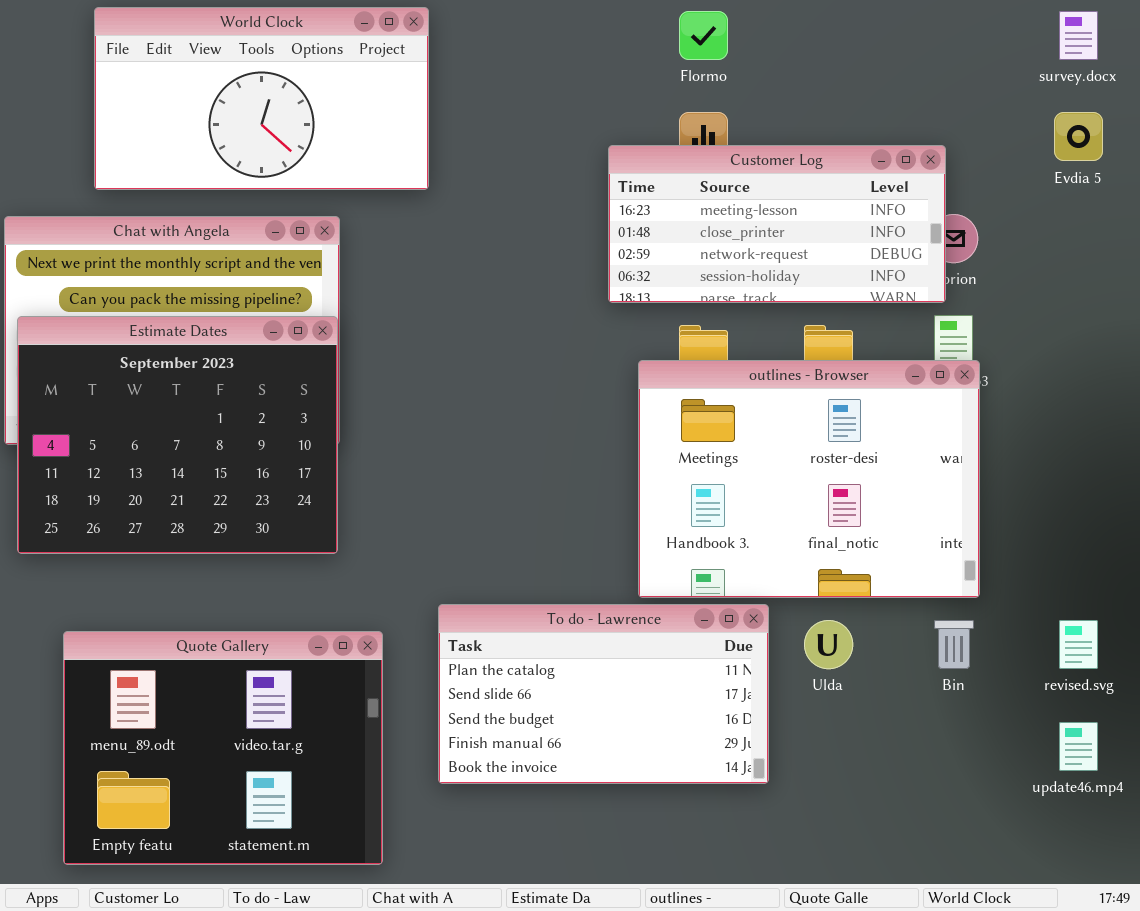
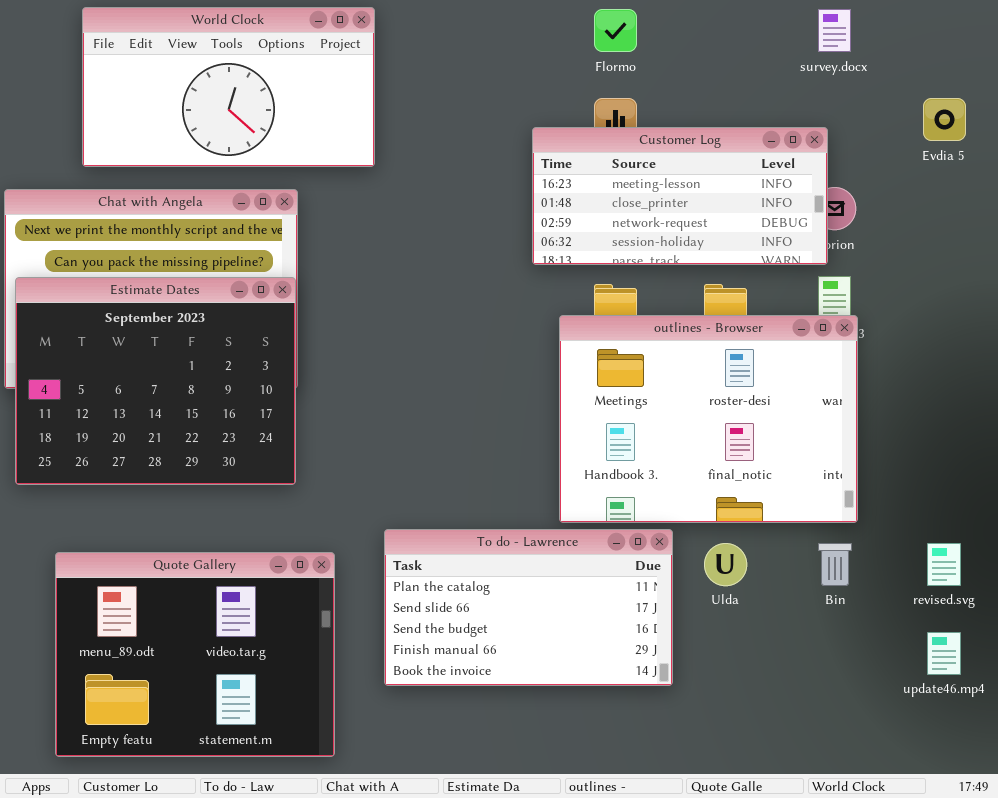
survey.docx: [1059,11,1098,60] -> [818,9,851,52], moved

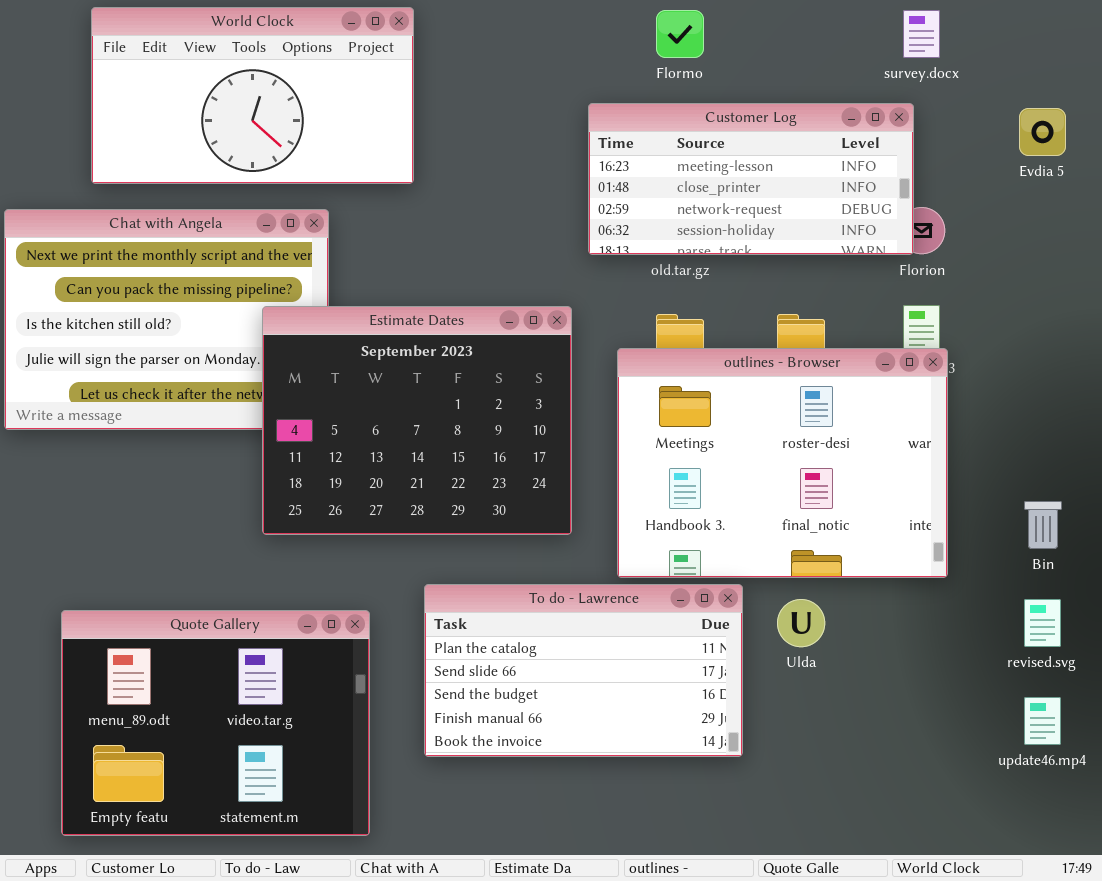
Customer Log: [532,127,828,265] -> [588,103,914,255], moved
Estimate Dates: [15,277,296,485] -> [262,306,572,535], moved
Bin: [818,543,852,586] -> [1024,501,1062,549], moved

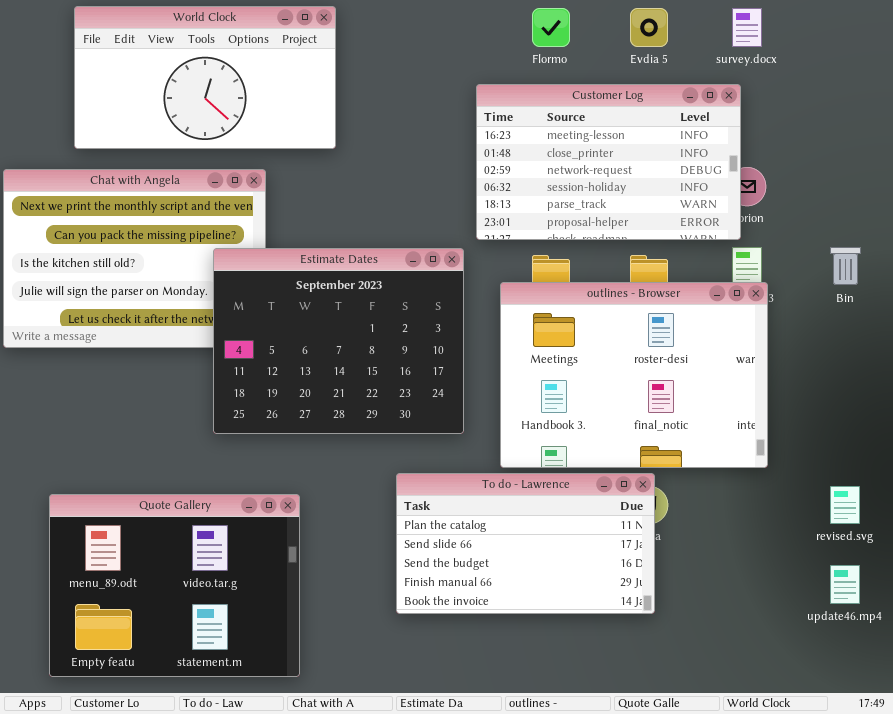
Customer Log: [588,103,914,255] -> [476,84,741,240], resized
Evdia 5: [1019,108,1066,156] -> [630,8,668,47], moved
Bin: [1024,501,1062,549] -> [830,247,861,285], moved
To do - Lawrence: [424,584,743,757] -> [396,473,655,614], moved

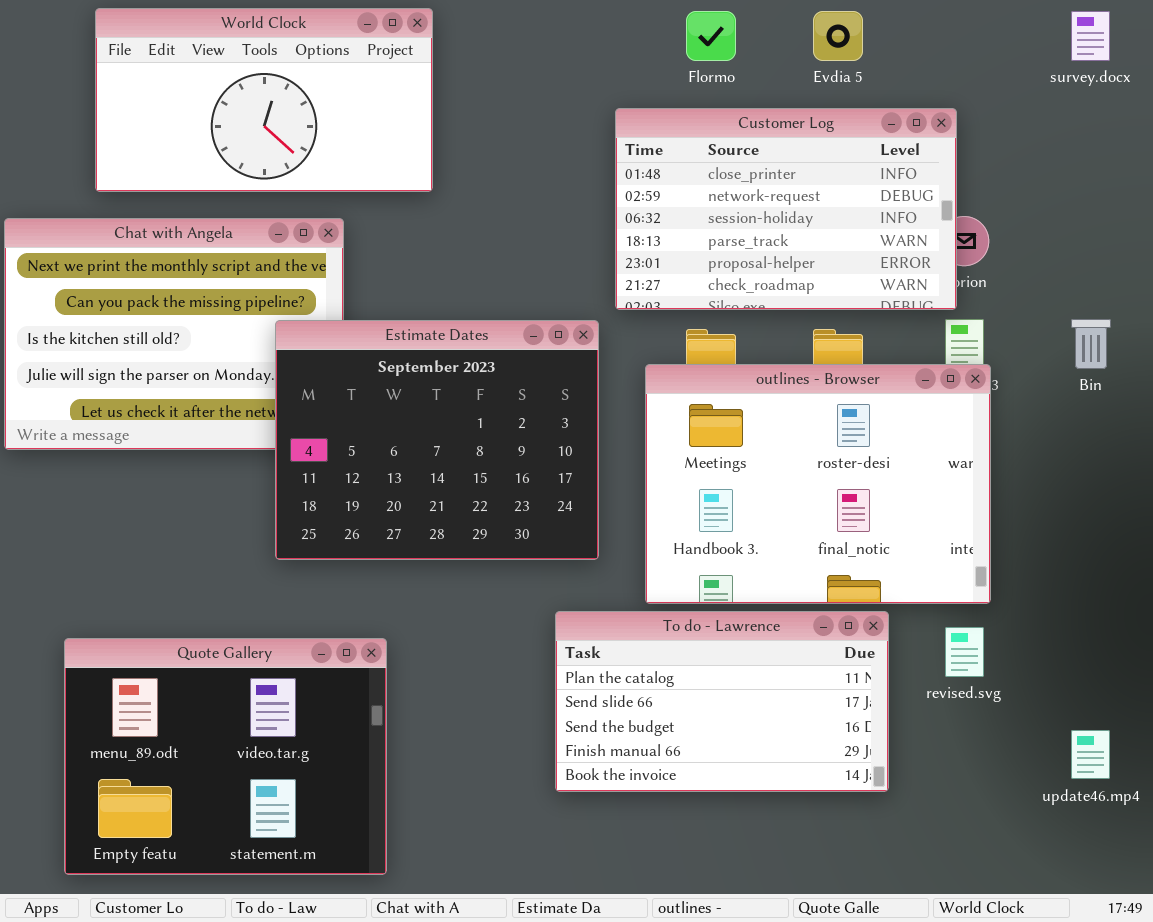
survey.docx: [732,8,762,47] -> [1071,11,1110,61], moved
Customer Log: [476,84,741,240] -> [615,108,957,310], scrolled down 1 row
To do - Lawrence: [396,473,655,614] -> [555,611,889,792], moved
revised.svg: [830,486,860,524] -> [945,627,984,677], moved

